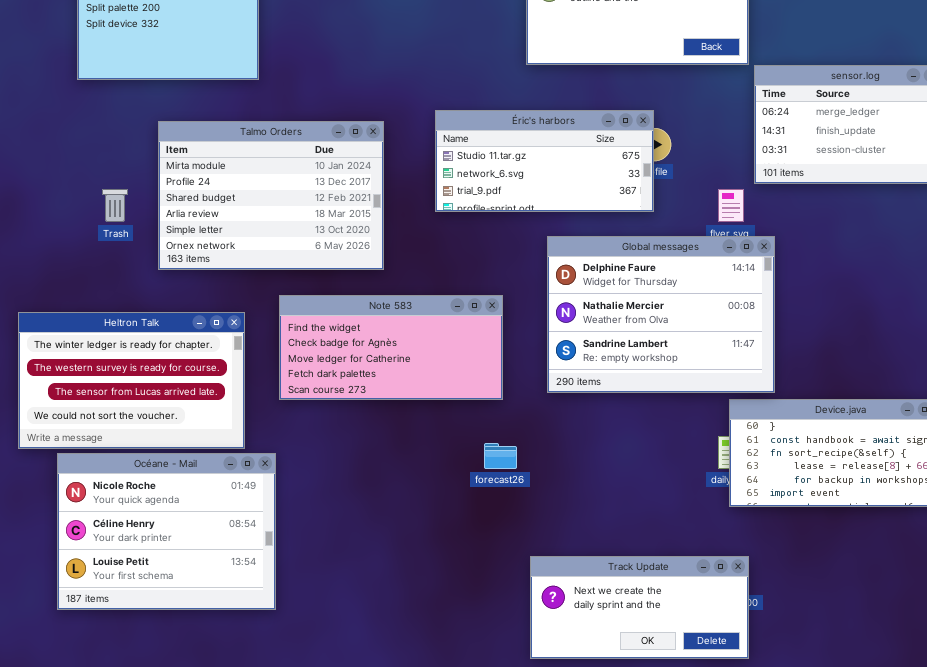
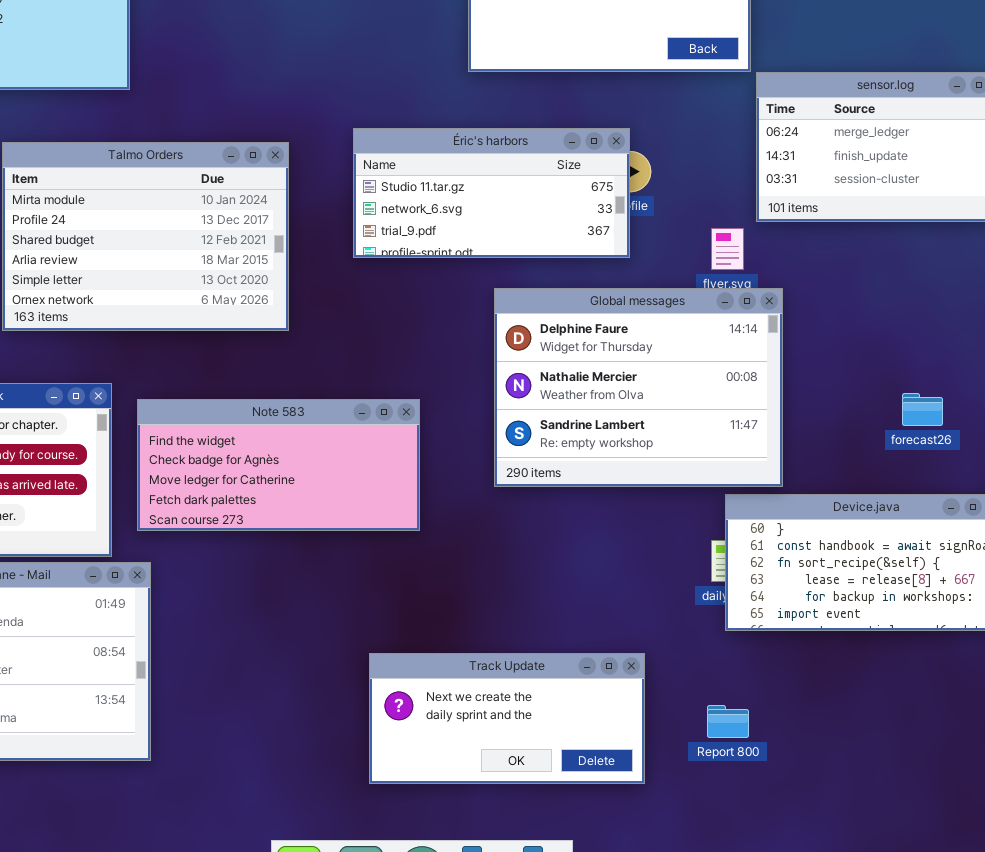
Note 583: [279,295,503,400] -> [137,399,420,531], moved
forecast26: [484,443,517,469] -> [902,393,943,426], moved
Track Update: [530,556,749,659] -> [369,653,645,784], moved

